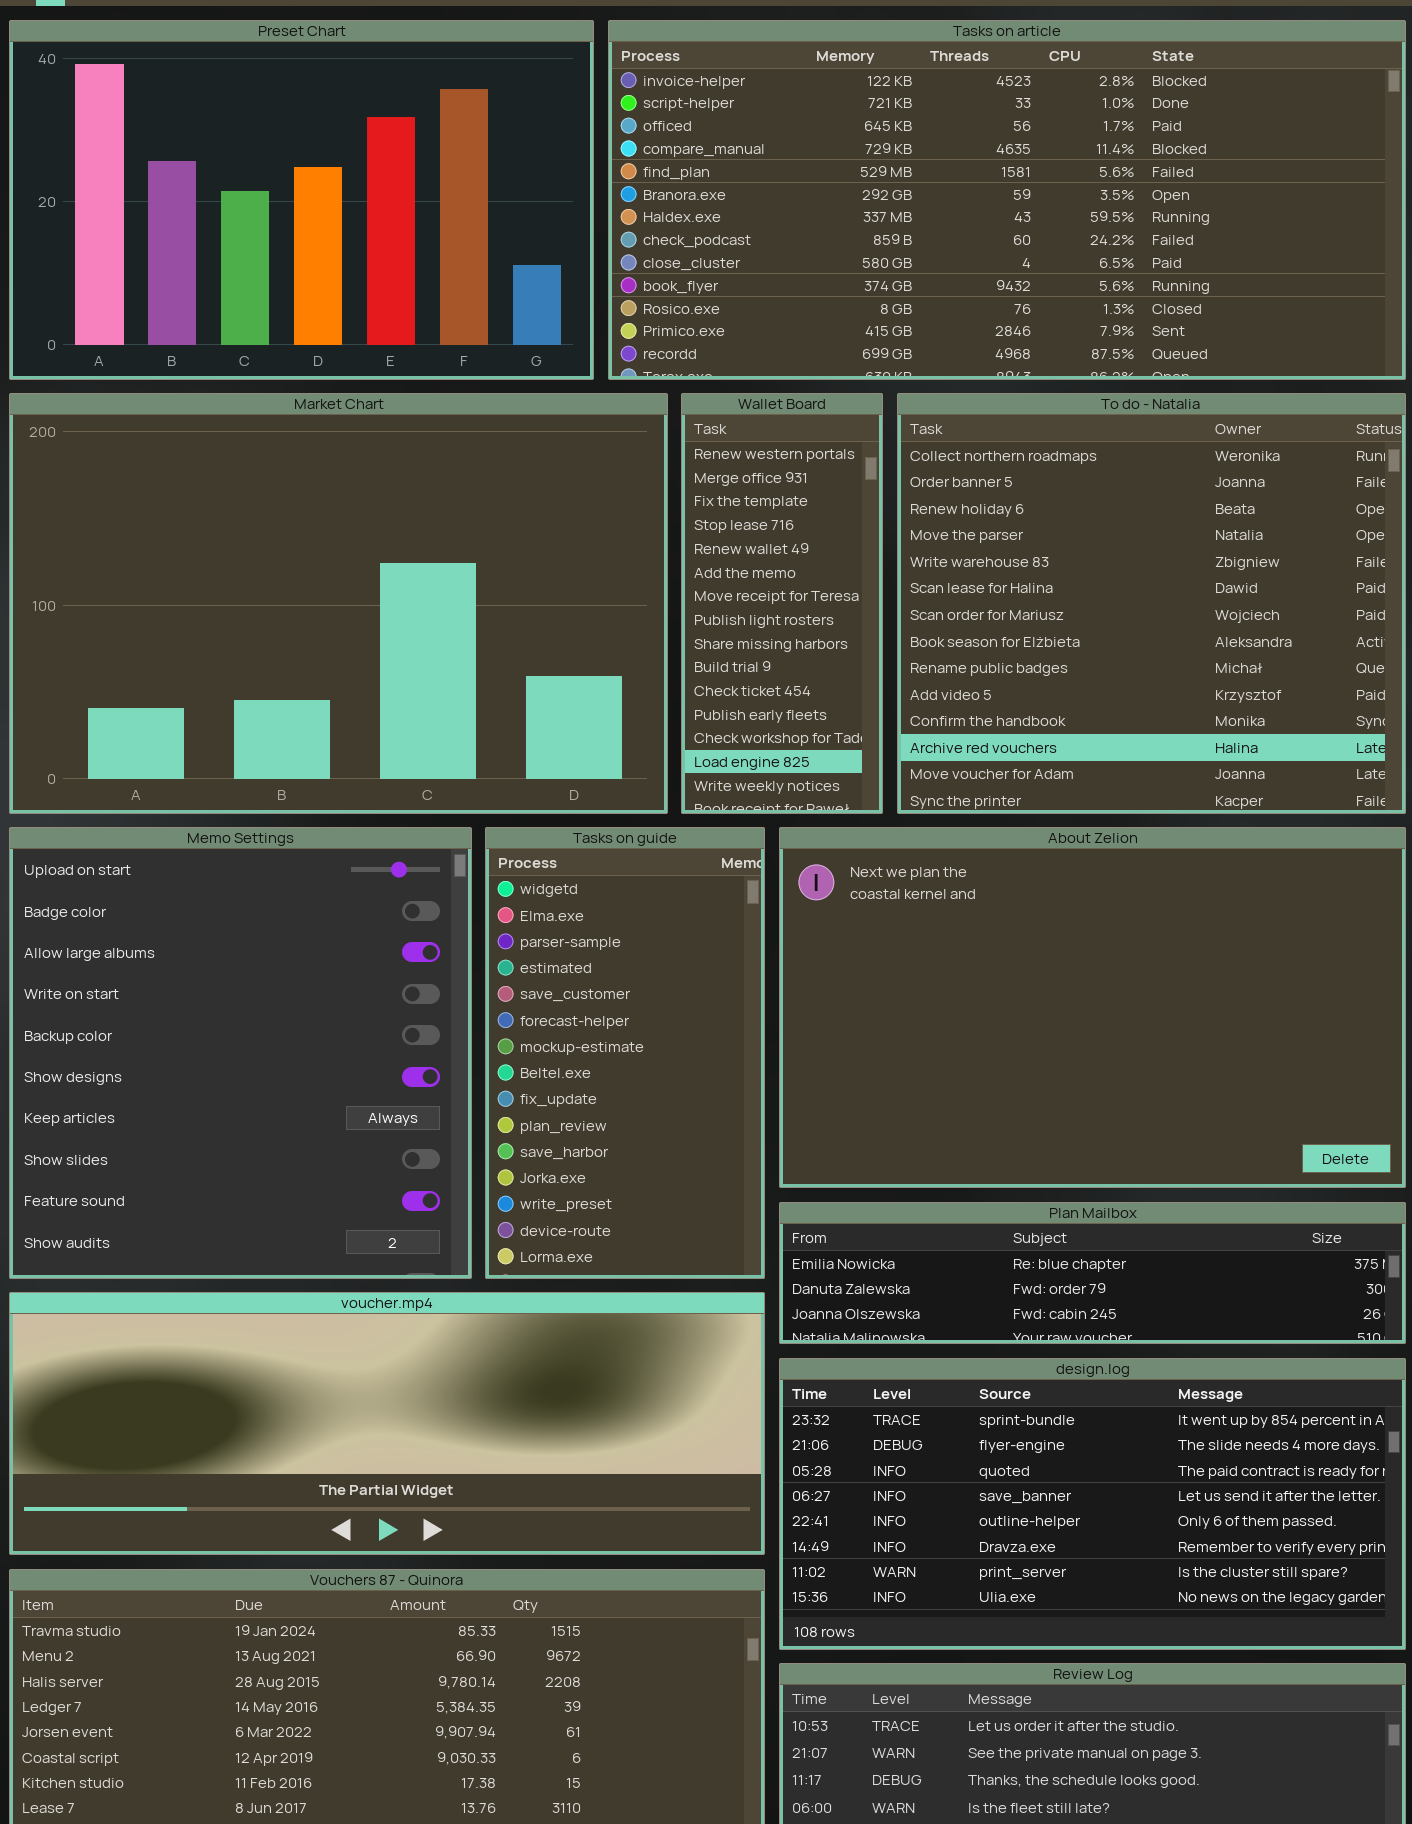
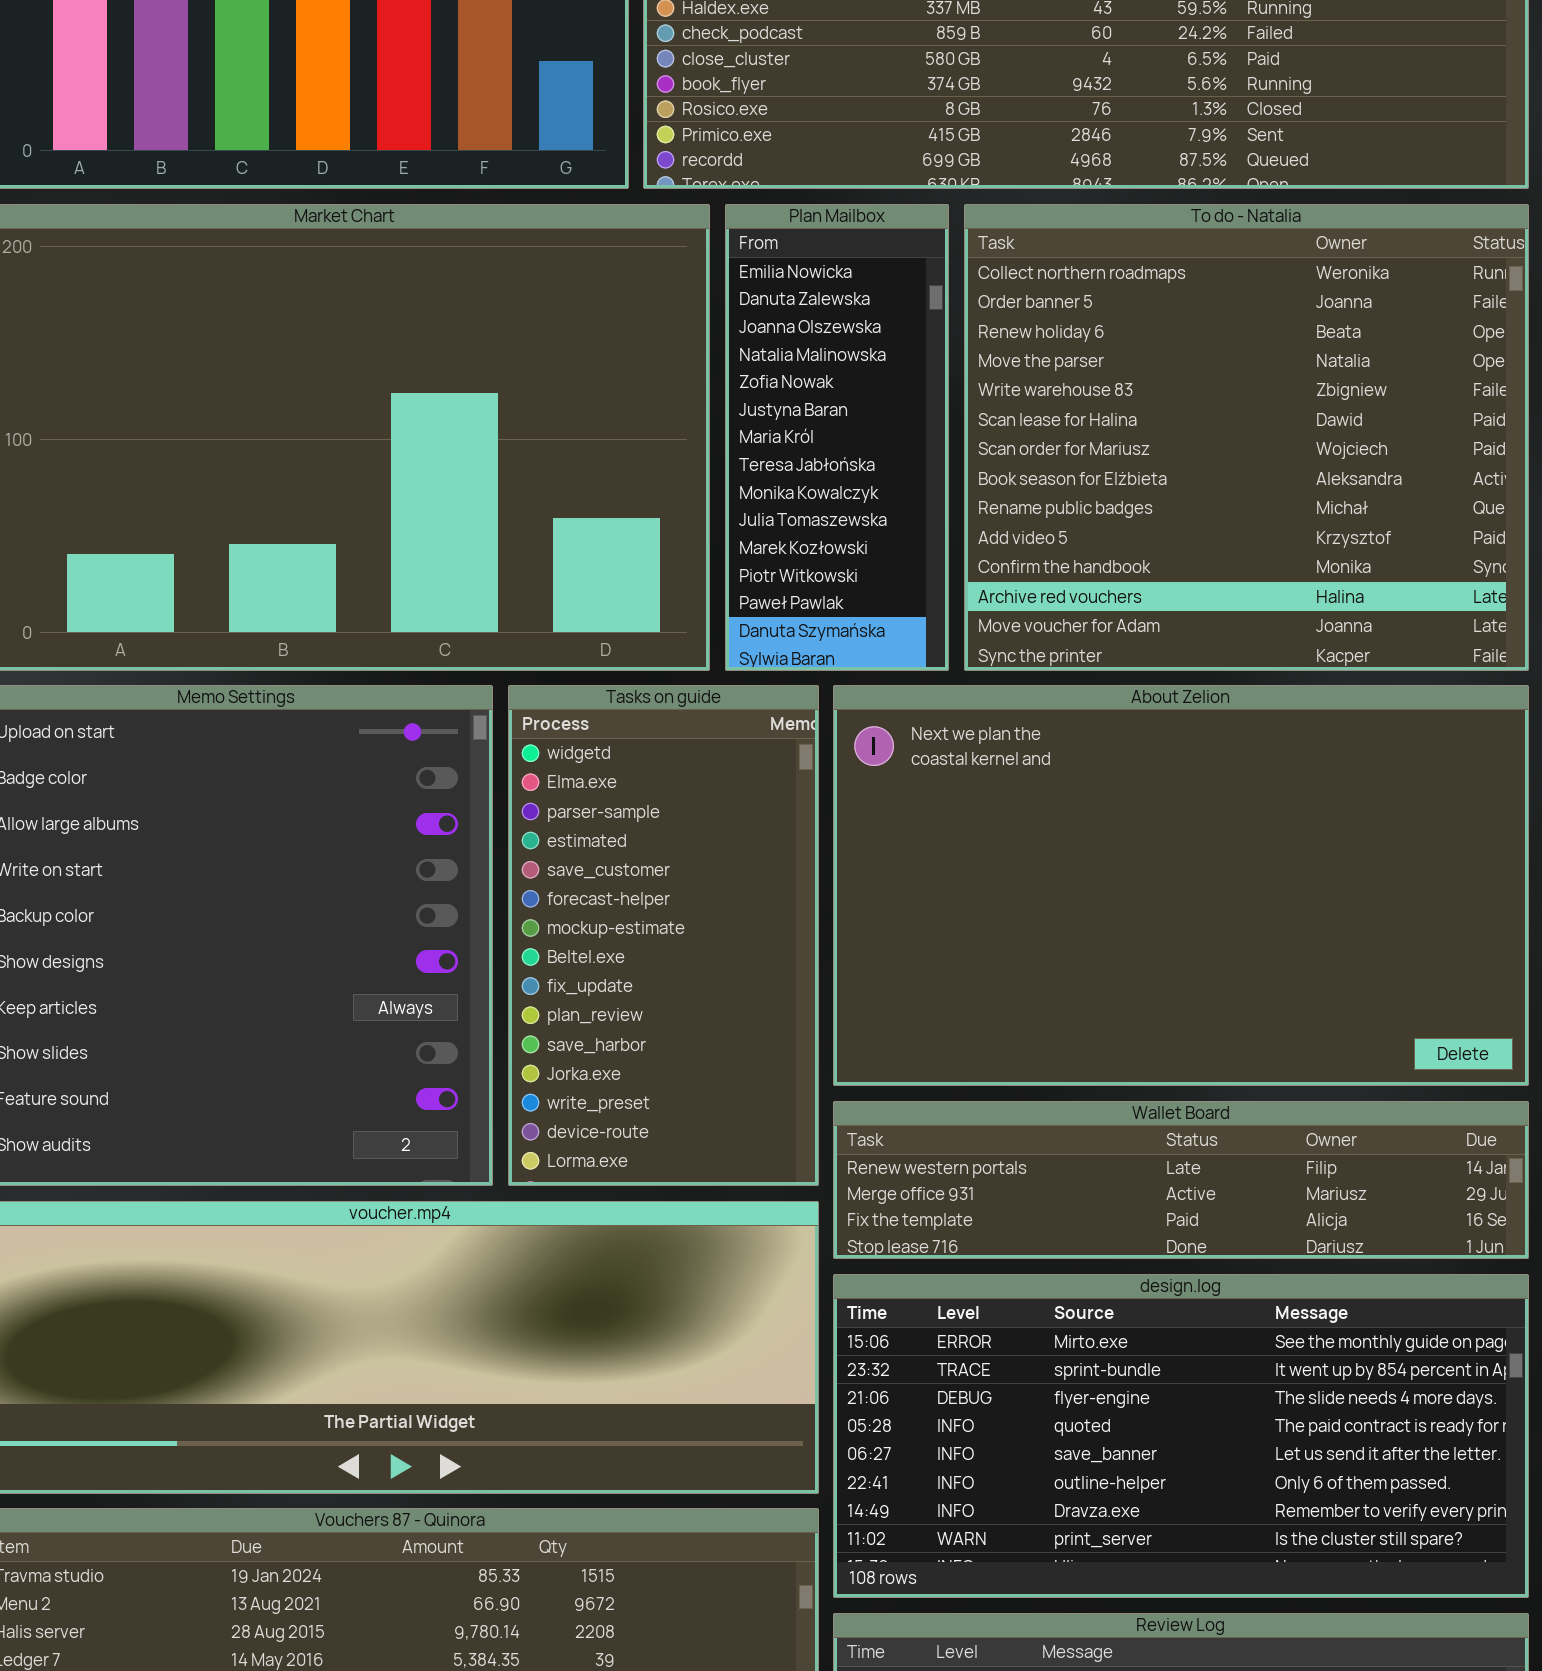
Wallet Board: [681,393,883,814] -> [833,1101,1529,1259], moved, resized
Plan Mailbox: [779,1202,1406,1344] -> [725,204,949,671], moved, resized
design.log: [779,1358,1406,1650] -> [833,1274,1529,1598], scrolled up 1 row

